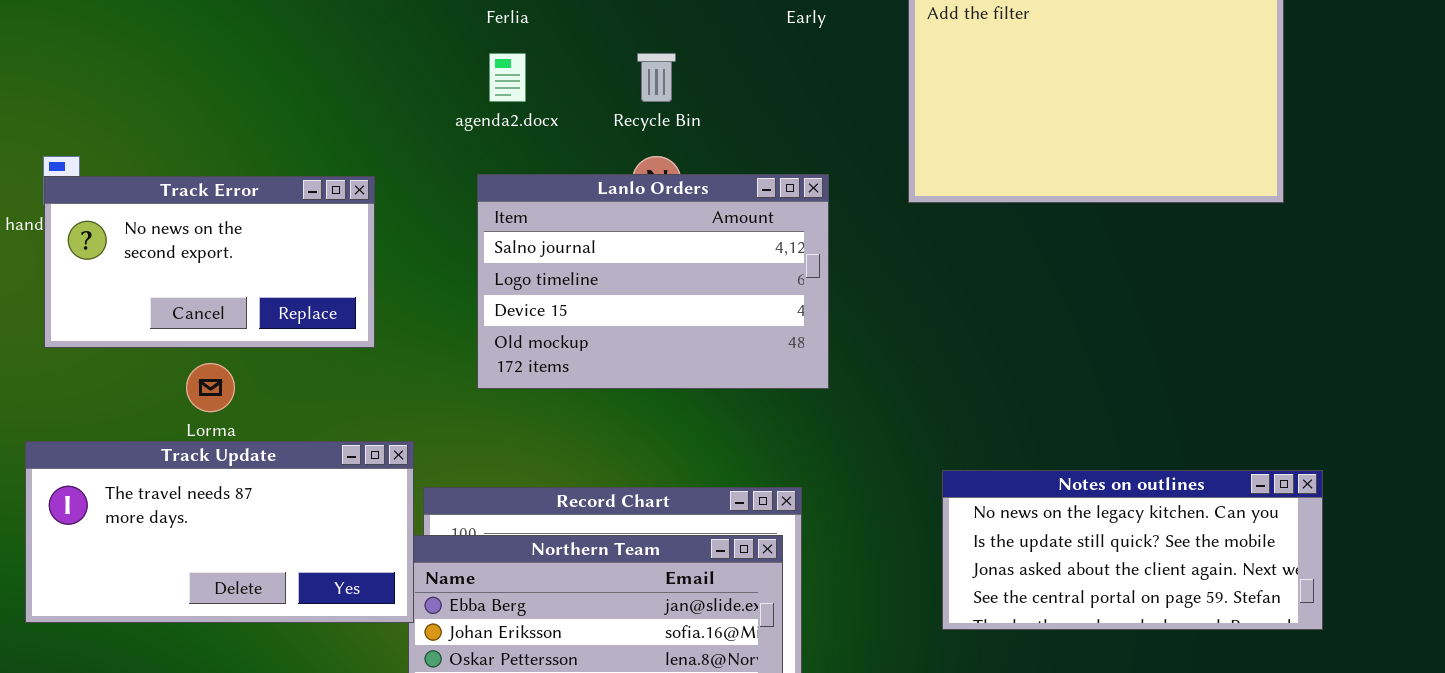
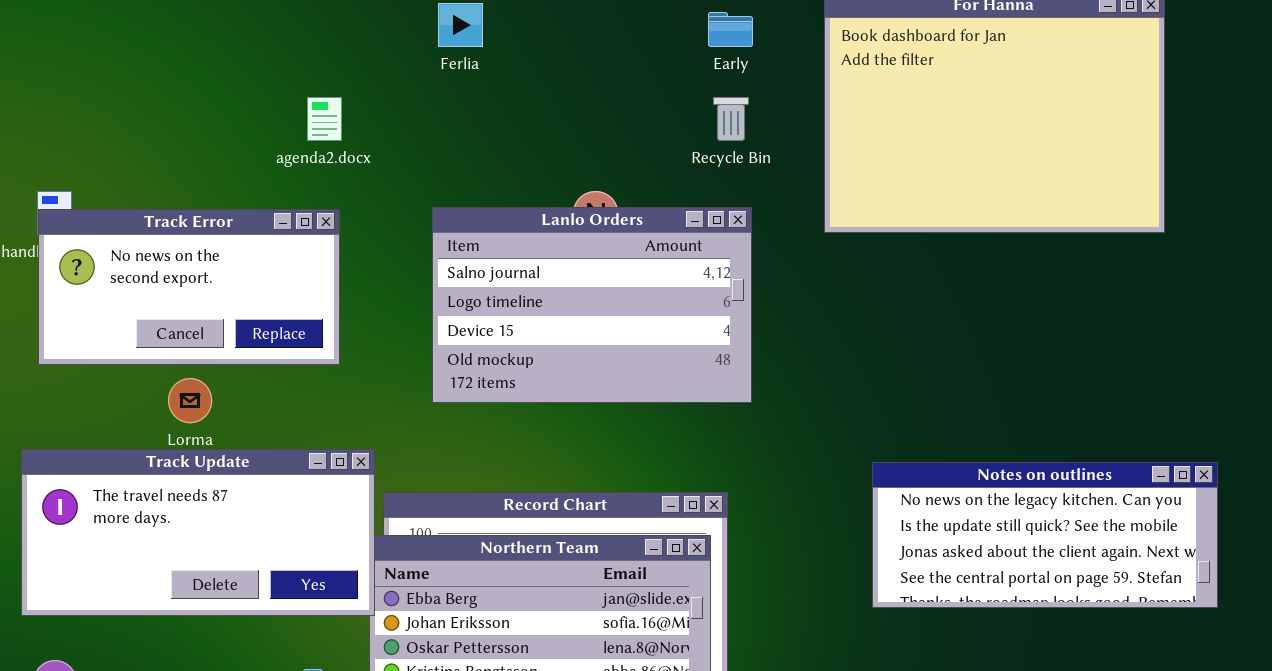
agenda2.docx: [489,53,526,102] -> [307,97,342,141], moved
Recycle Bin: [637,53,676,102] -> [713,97,749,141], moved
Notes on outlines: [942,470,1323,630] -> [872,462,1218,608], moved

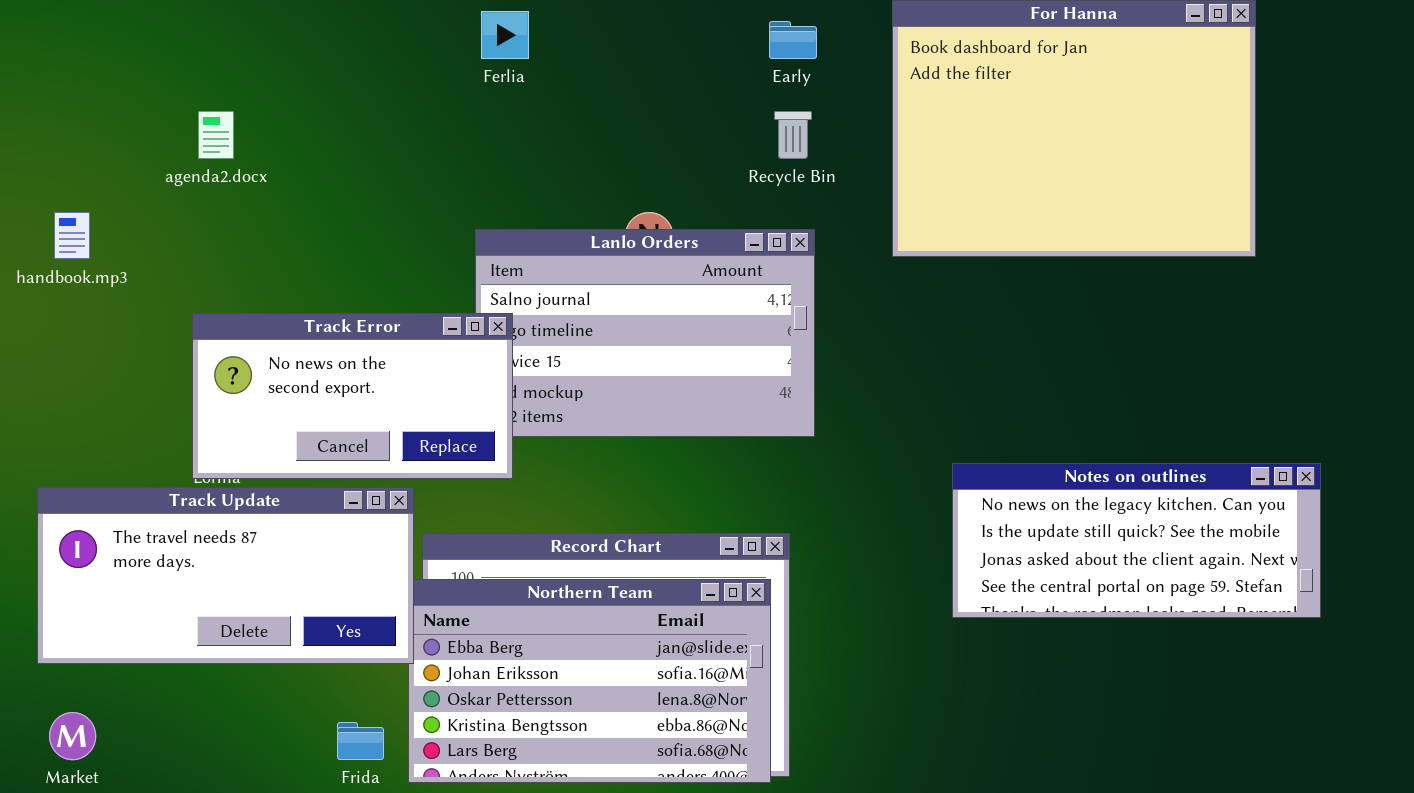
agenda2.docx: [307,97,342,141] -> [198,111,234,159], moved
Track Error: [38,209,340,365] -> [192,313,513,479], moved
Notes on outlines: [872,462,1218,608] -> [952,463,1321,618], moved

